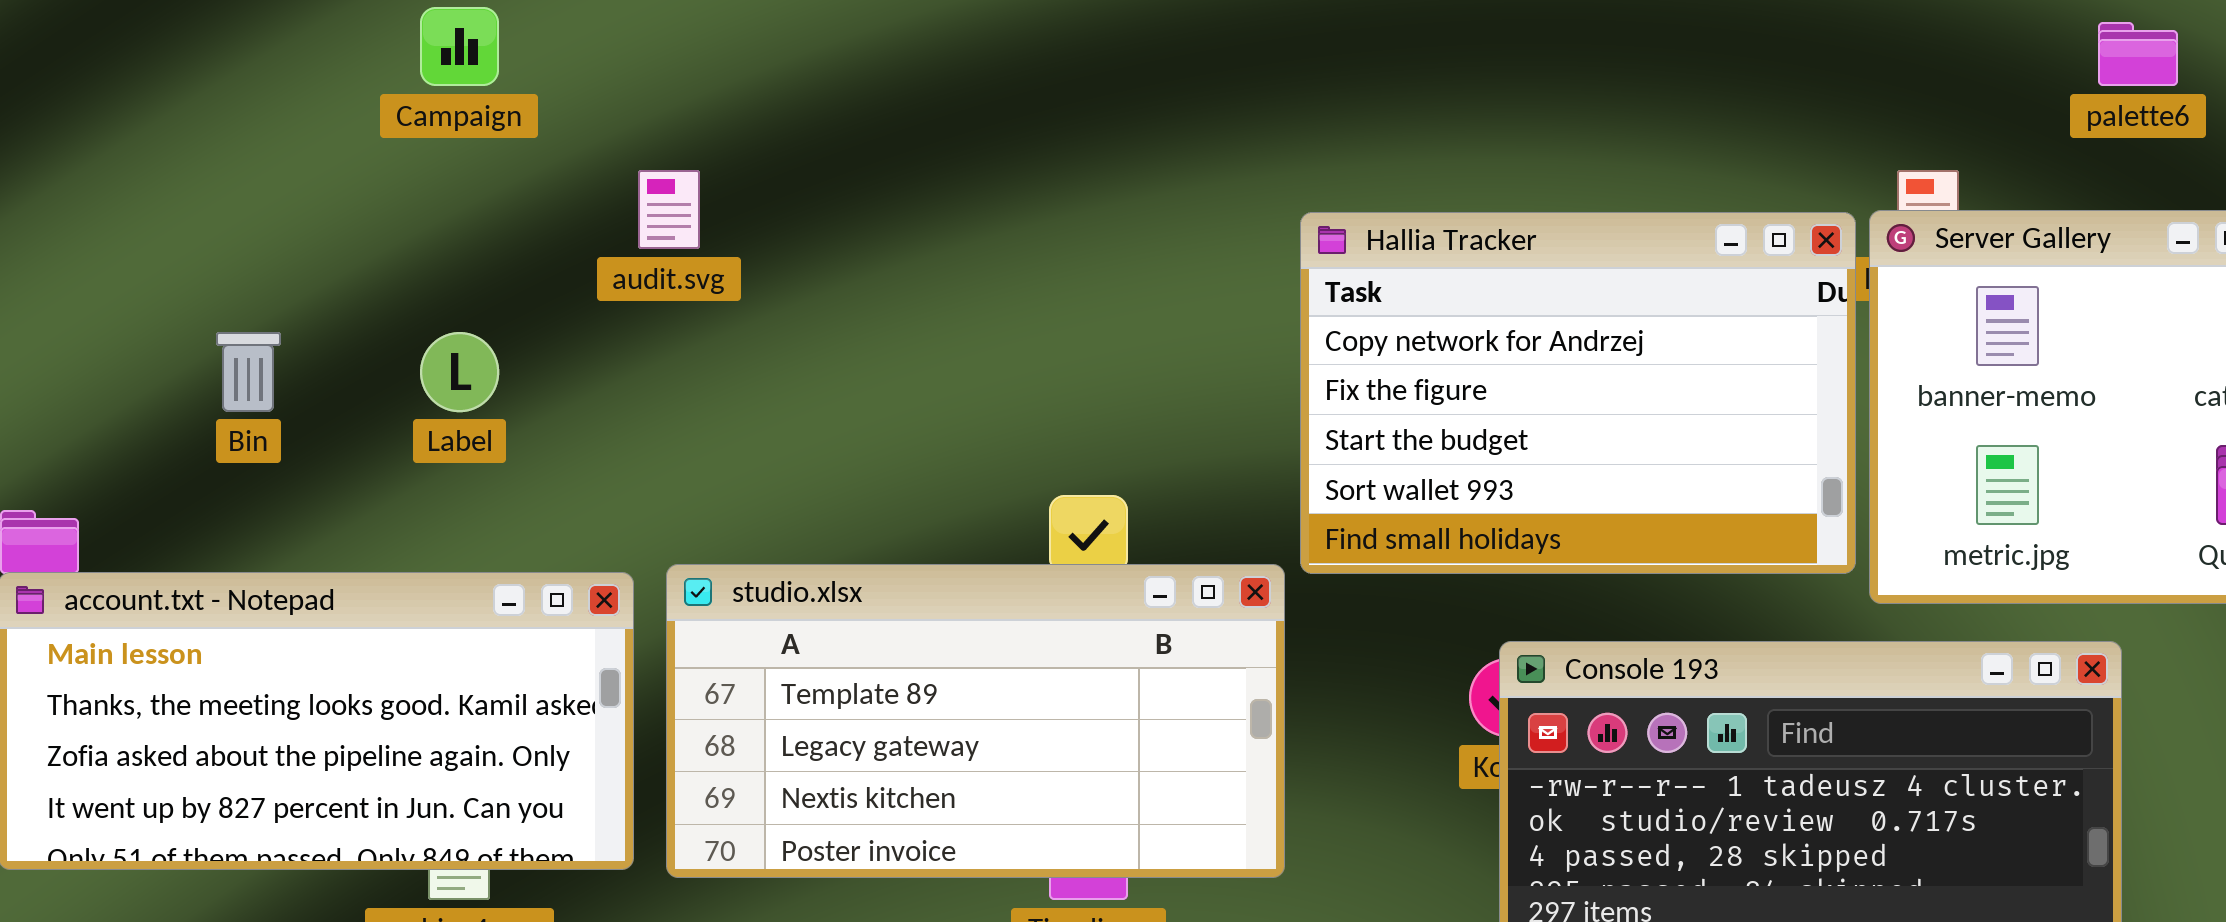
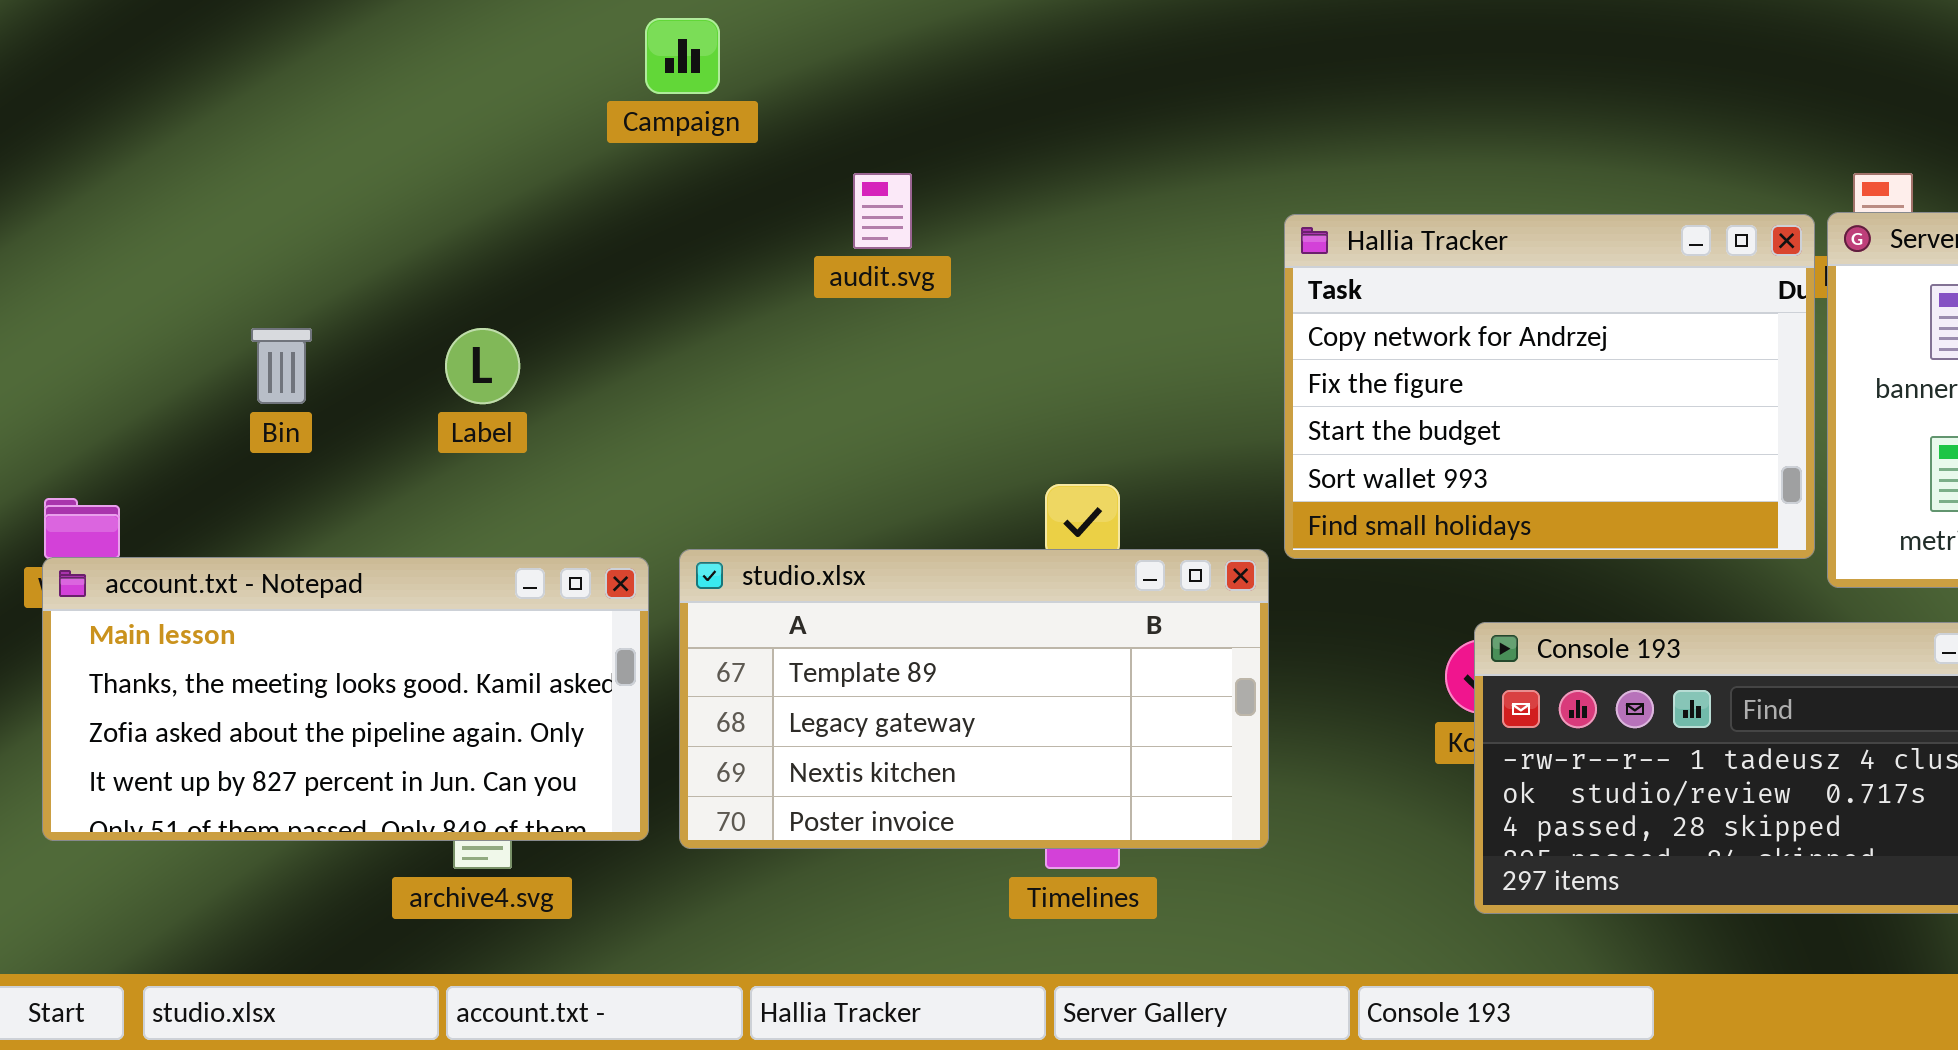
Campaign: [420,7,499,86] -> [645,18,720,94], moved
audit.svg: [638,170,700,249] -> [853,173,912,249], moved

